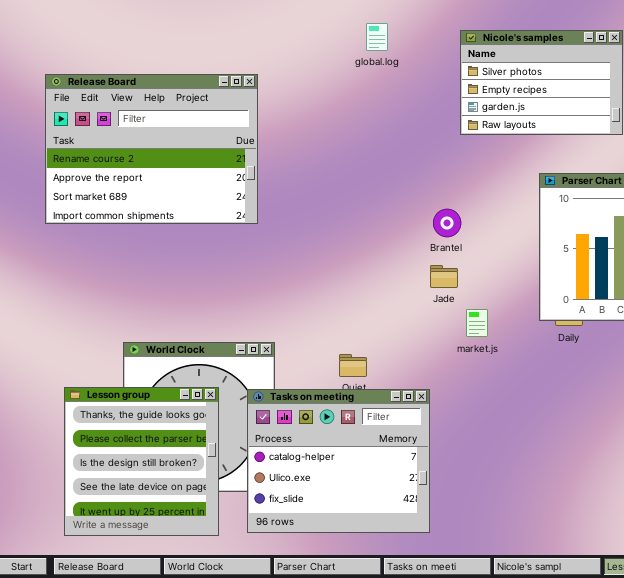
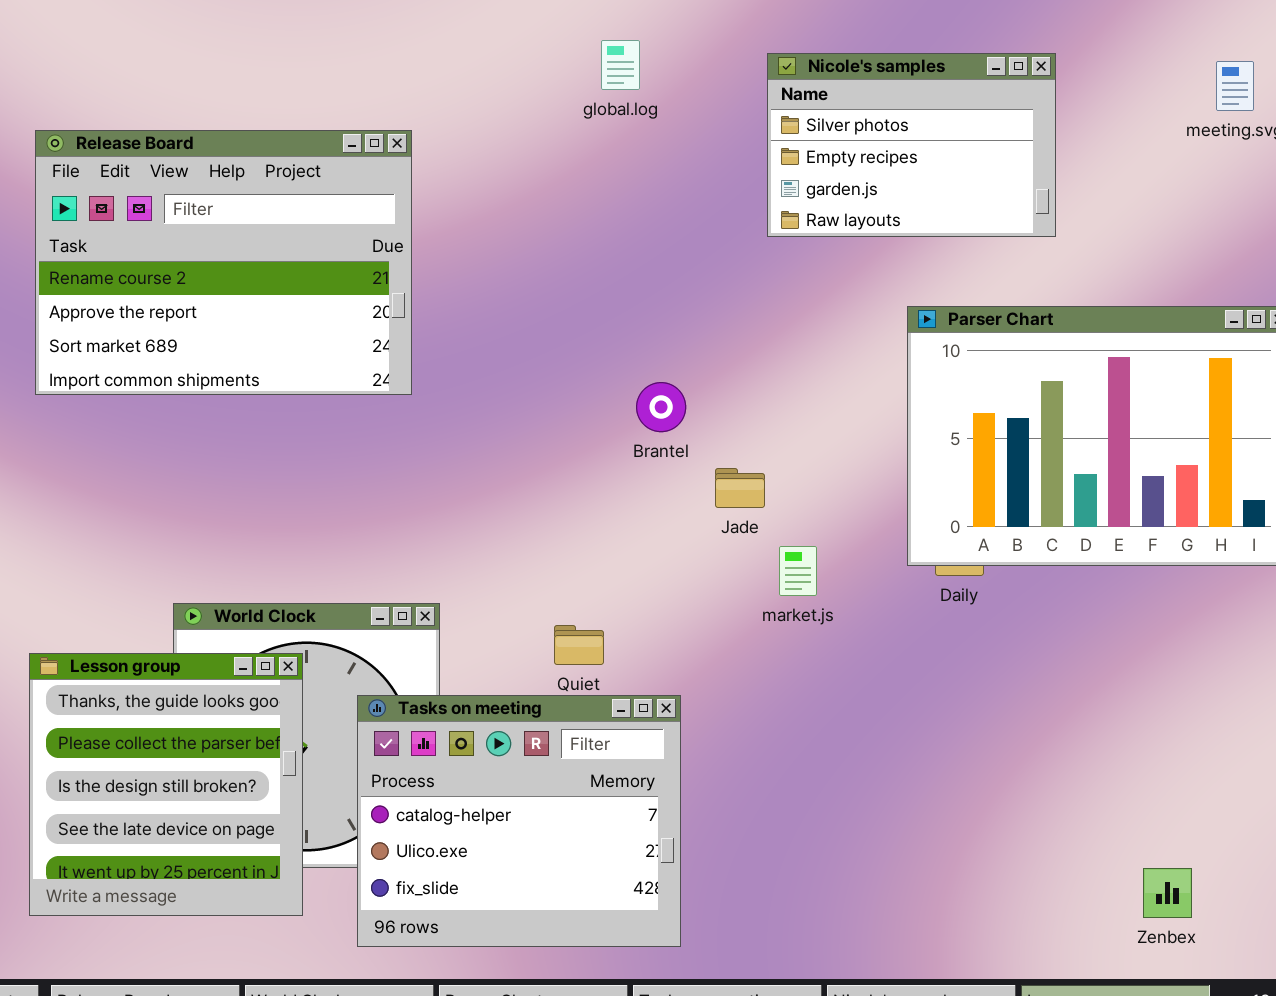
Brantel: [433,209,461,237] -> [636,382,686,432], moved
Lesson group: [64,387,219,536] -> [29,653,303,916], moved
Tasks on meeting: [247,389,430,533] -> [357,695,681,947], moved

